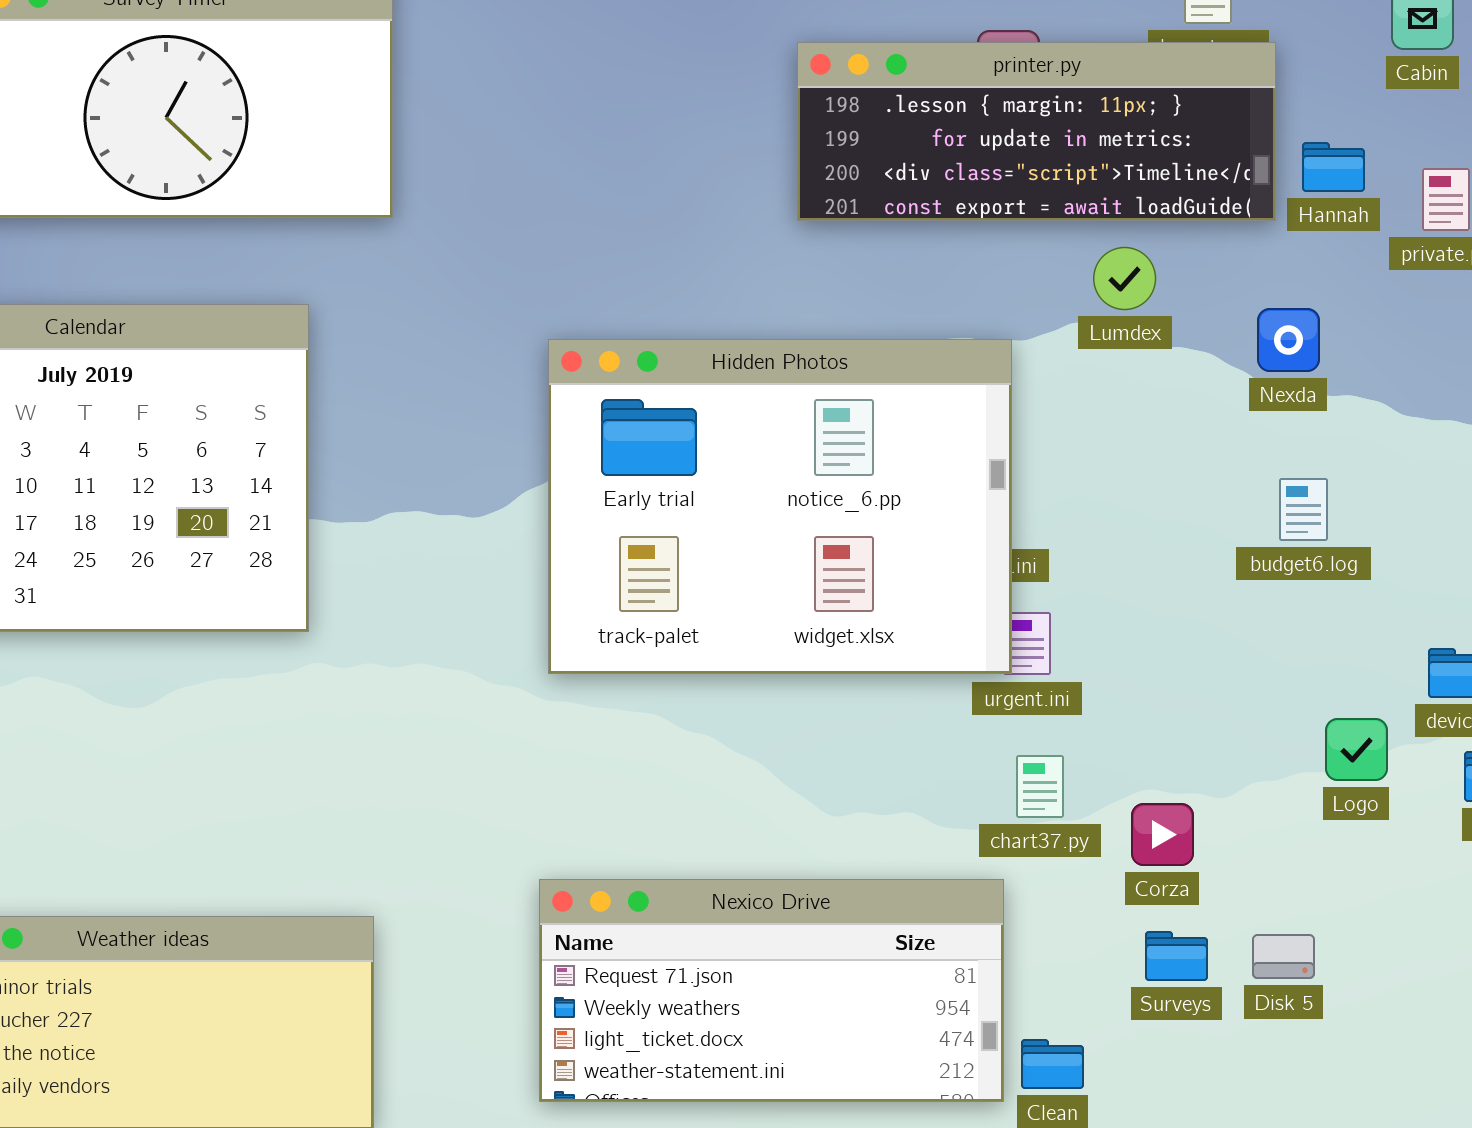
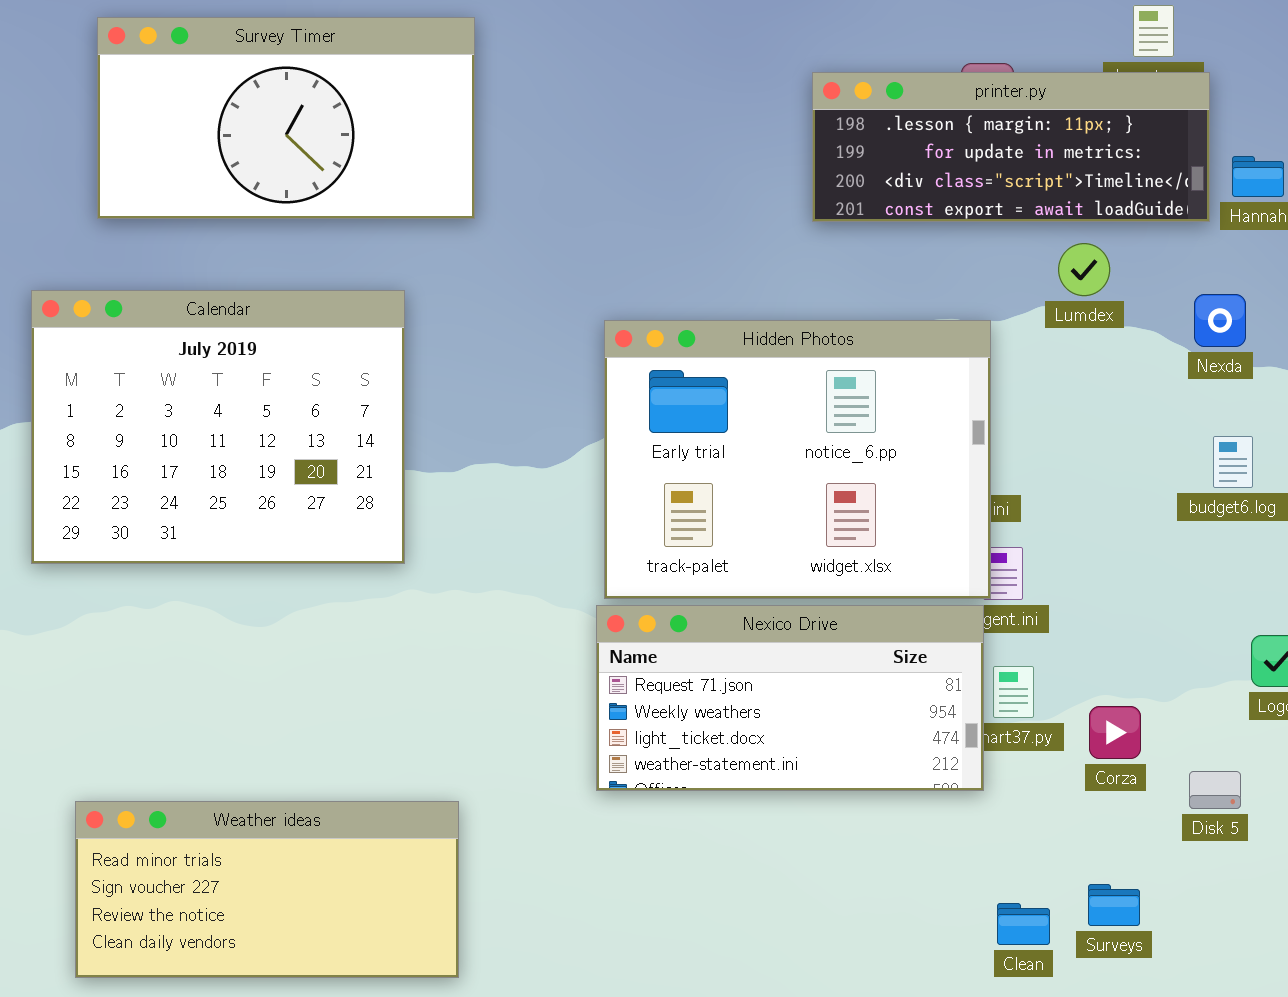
Nexico Drive: [539,879,1004,1102] -> [596,605,984,791], moved
Surveys: [1145,931,1208,981] -> [1088,884,1140,926], moved
Disk 5: [1252,934,1315,979] -> [1189,771,1241,809], moved

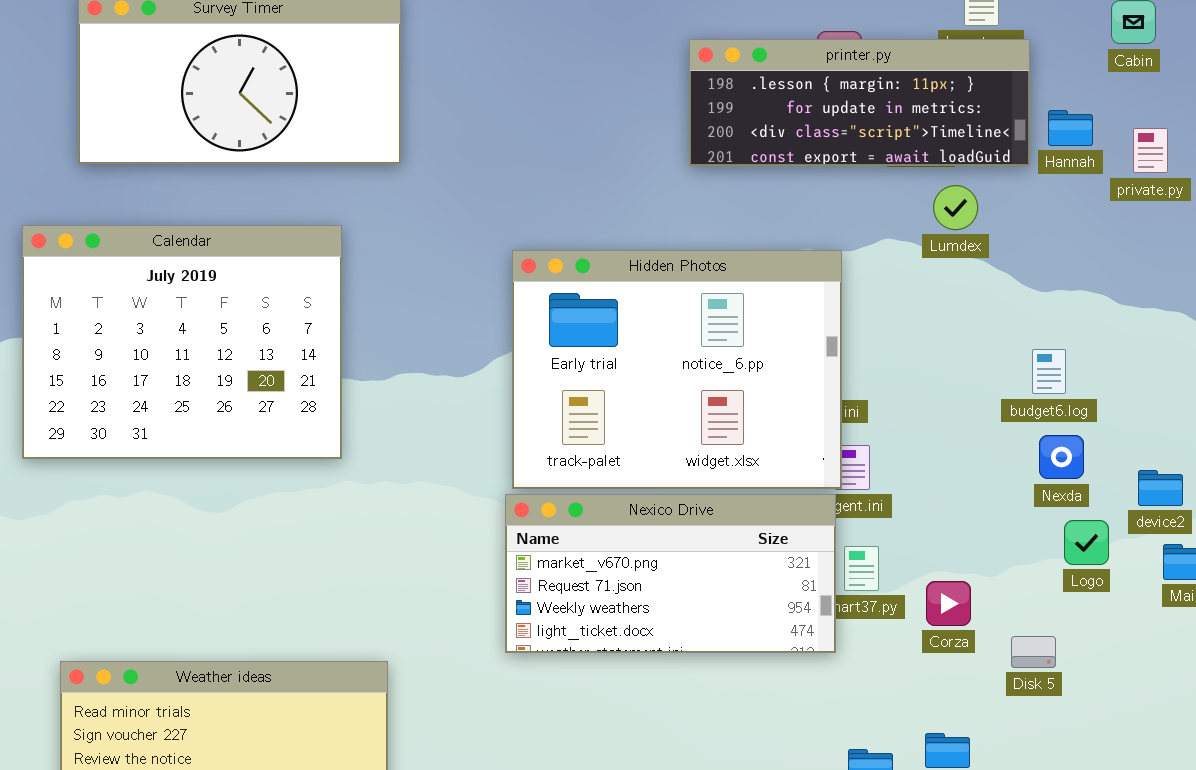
Lumdex: [1058,243,1110,296] -> [933,185,978,230], moved
Nexda: [1194,294,1246,347] -> [1039,435,1084,479], moved
Nexico Drive: [596,605,984,791] -> [505,494,836,653], scrolled up 1 row

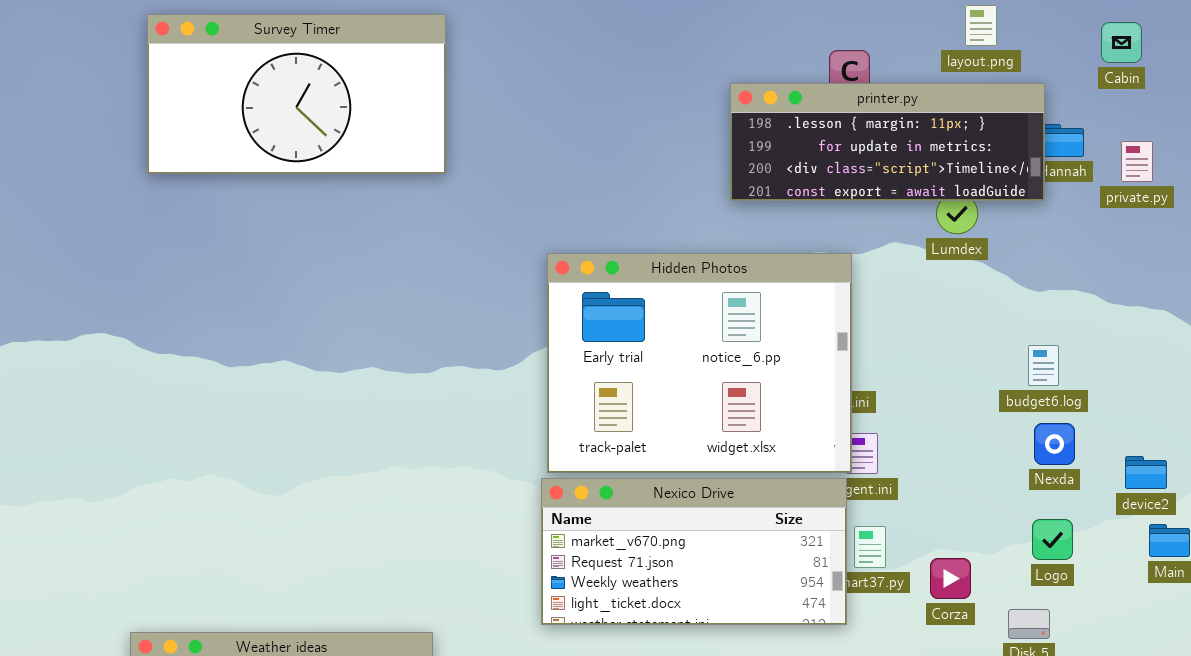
printer.py: [689,39,1030,166] -> [730,83,1045,201], moved
Calendar: [22,225,342,459] -> none, closed
Logo: [1064,520,1109,565] -> [1032,519,1073,560], moved

